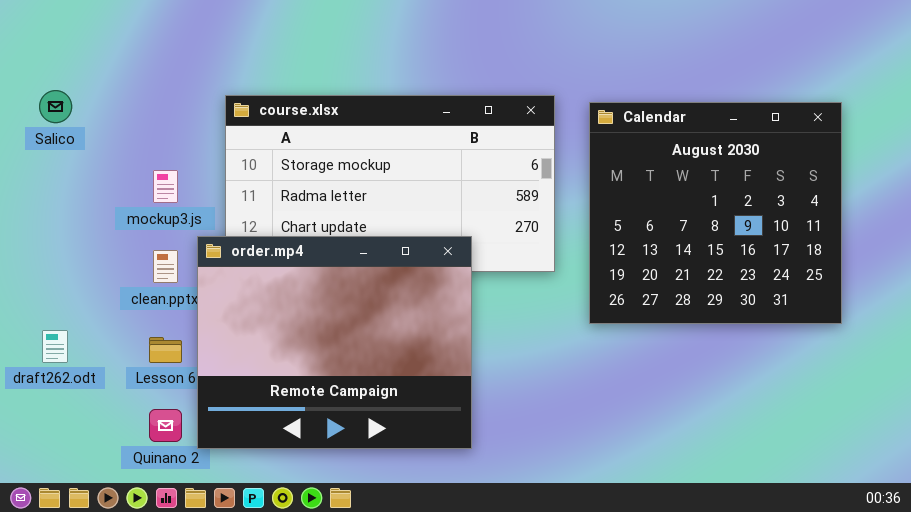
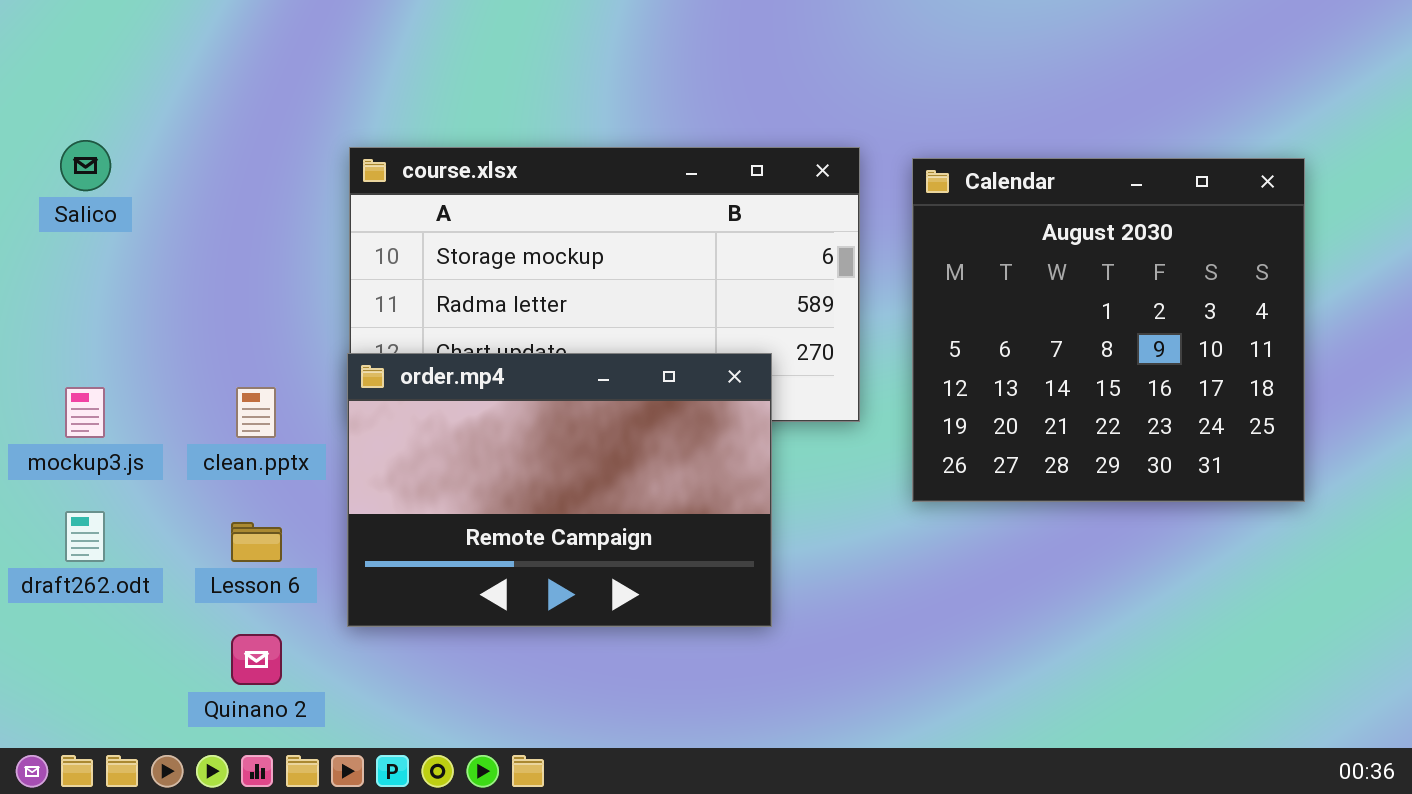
mockup3.js: [153,170,178,203] -> [65,387,105,438], moved
order.mp4: [197,236,472,449] -> [347,353,772,627], moved, resized

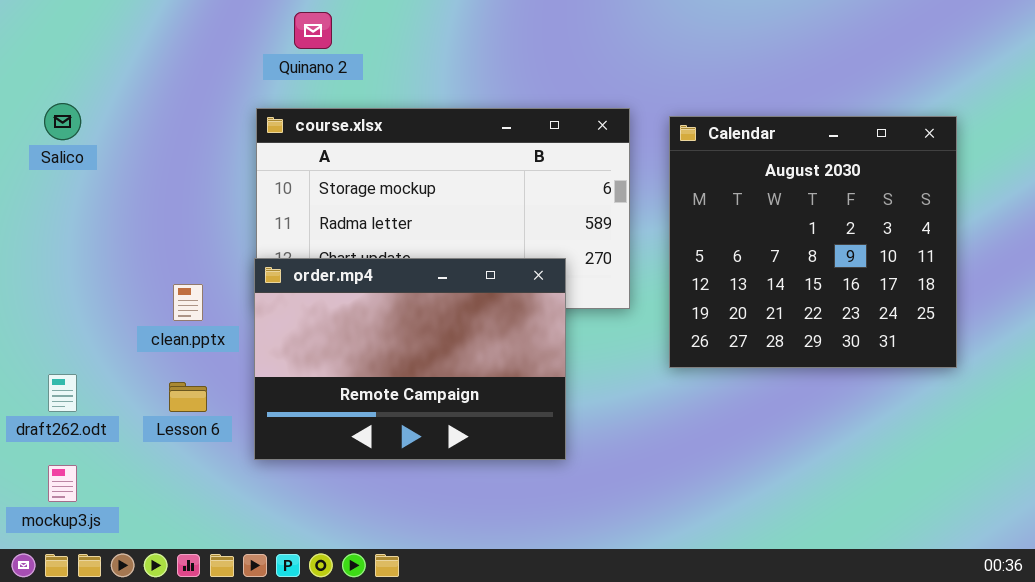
mockup3.js: [65,387,105,438] -> [48,465,77,502], moved
Quinano 2: [231,634,282,685] -> [294,12,332,49], moved

